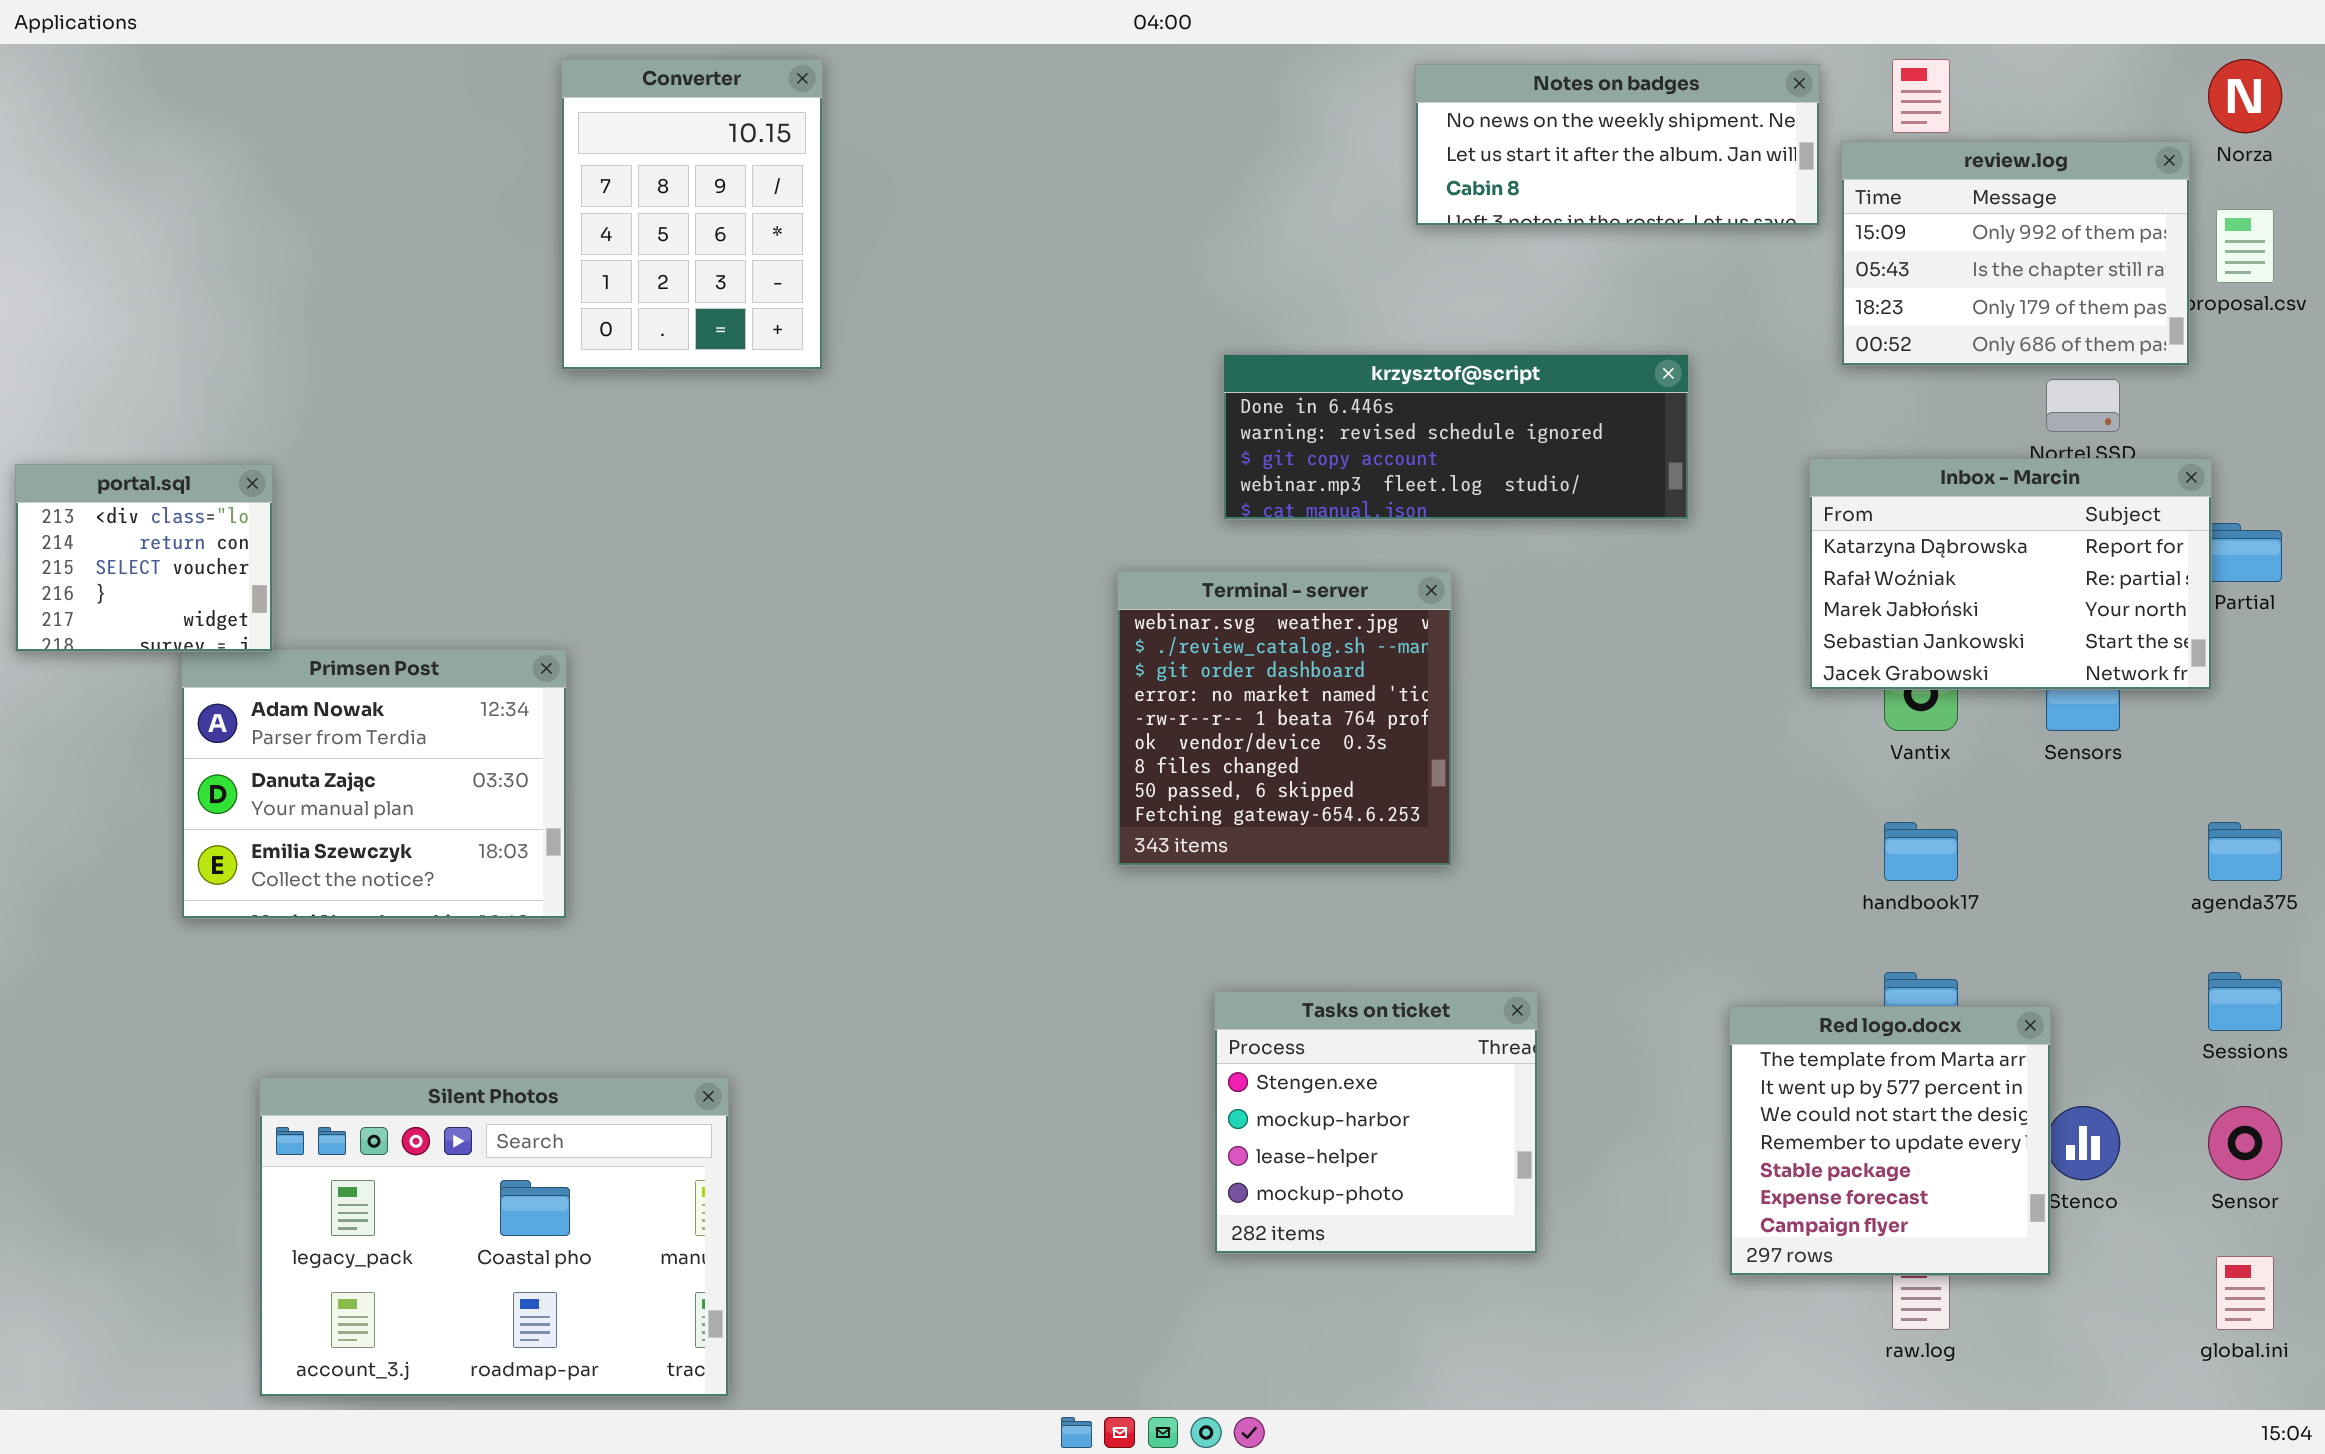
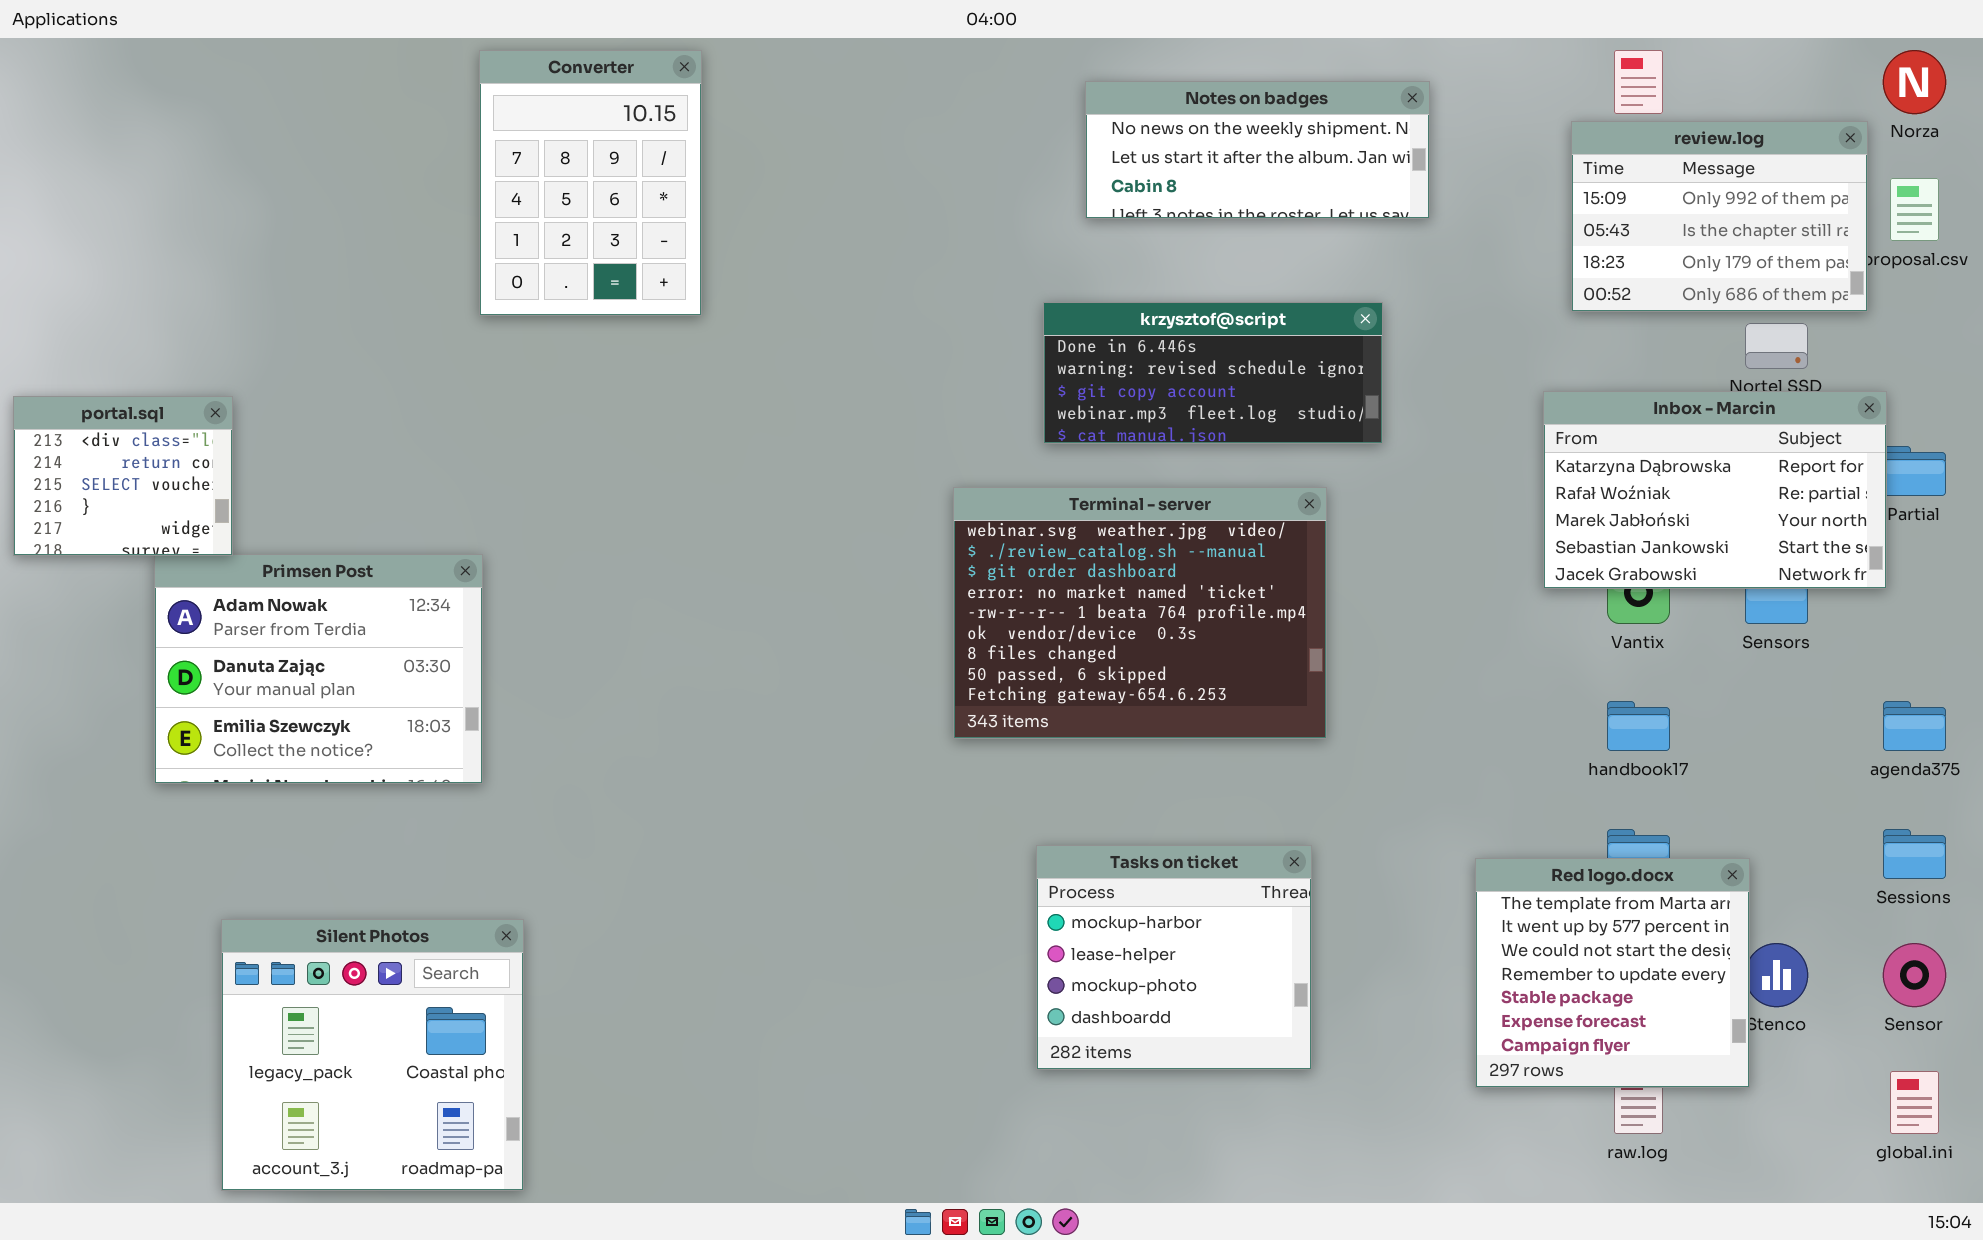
Notes on badges: [1415,64,1820,226] -> [1085,81,1430,219], moved
krzysztof@script: [1223,354,1689,520] -> [1043,302,1383,444], resized
Terminal - server: [1117,571,1452,866] -> [953,487,1327,739], resized
Tasks on ticket: [1214,991,1538,1254] -> [1036,845,1312,1070], scrolled down 1 row
Silent Photos: [259,1077,729,1397] -> [221,919,524,1191], resized

